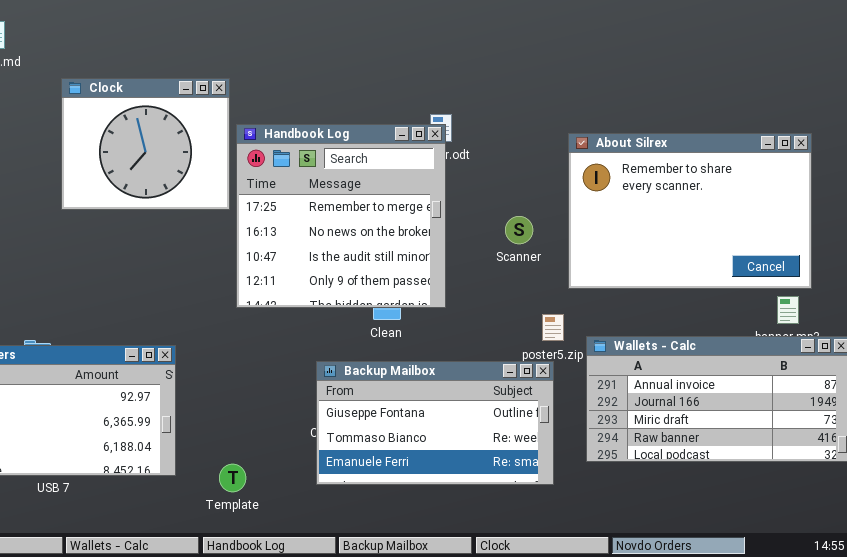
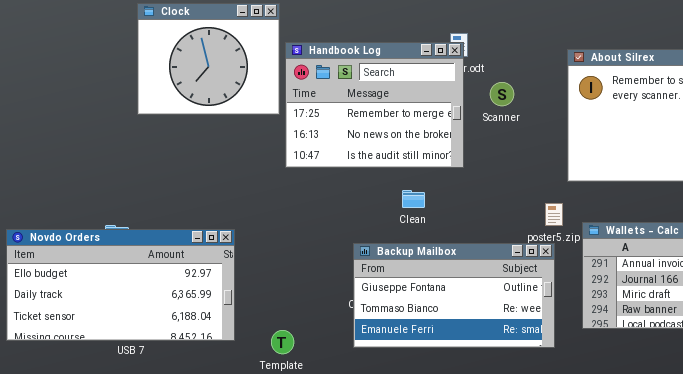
Handbook Log: [236,124,446,308] -> [285,42,464,168], resized
Scanner: [505,216,533,244] -> [490,82,514,106], moved

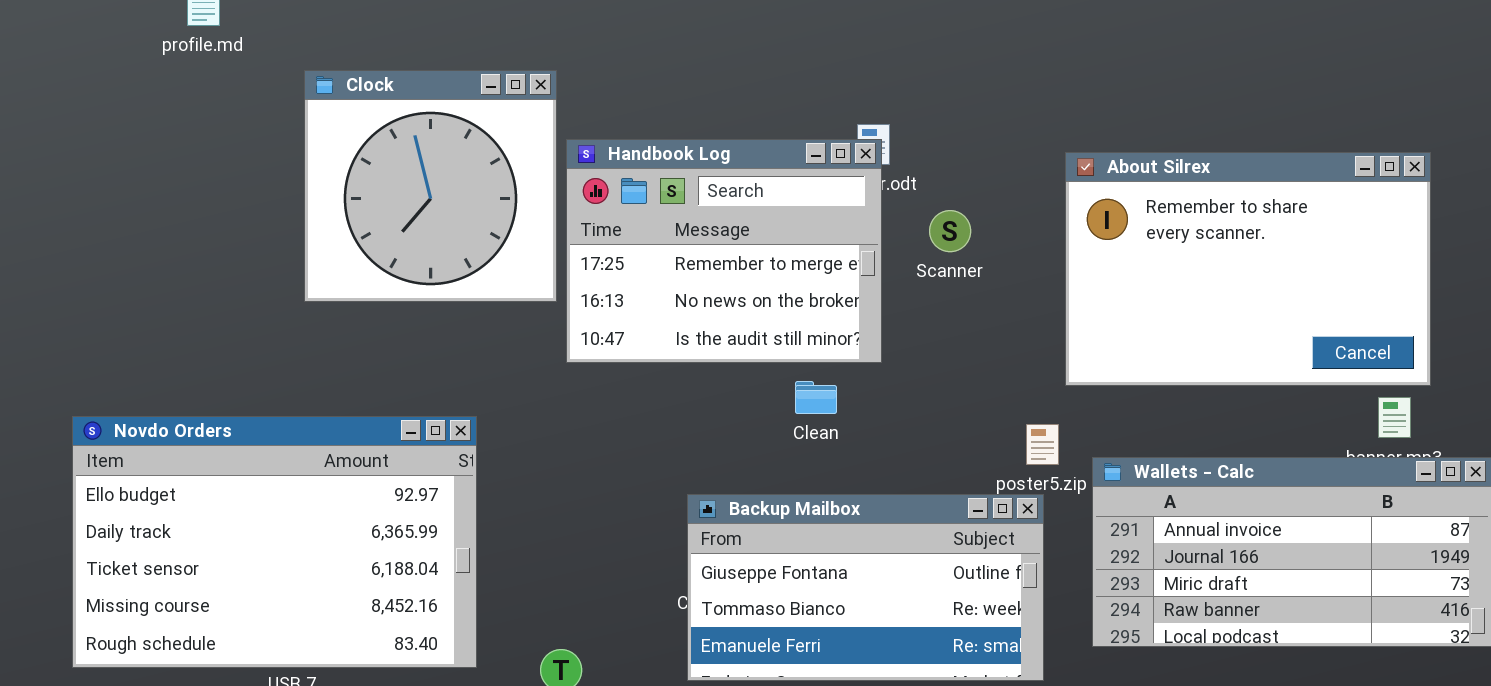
Clock: [137,3,280,115] -> [304,70,557,302], resized
Clean: [402,190,425,208] -> [795,381,837,414], moved
Novdo Orders: [6,229,235,341] -> [72,416,477,668], resized

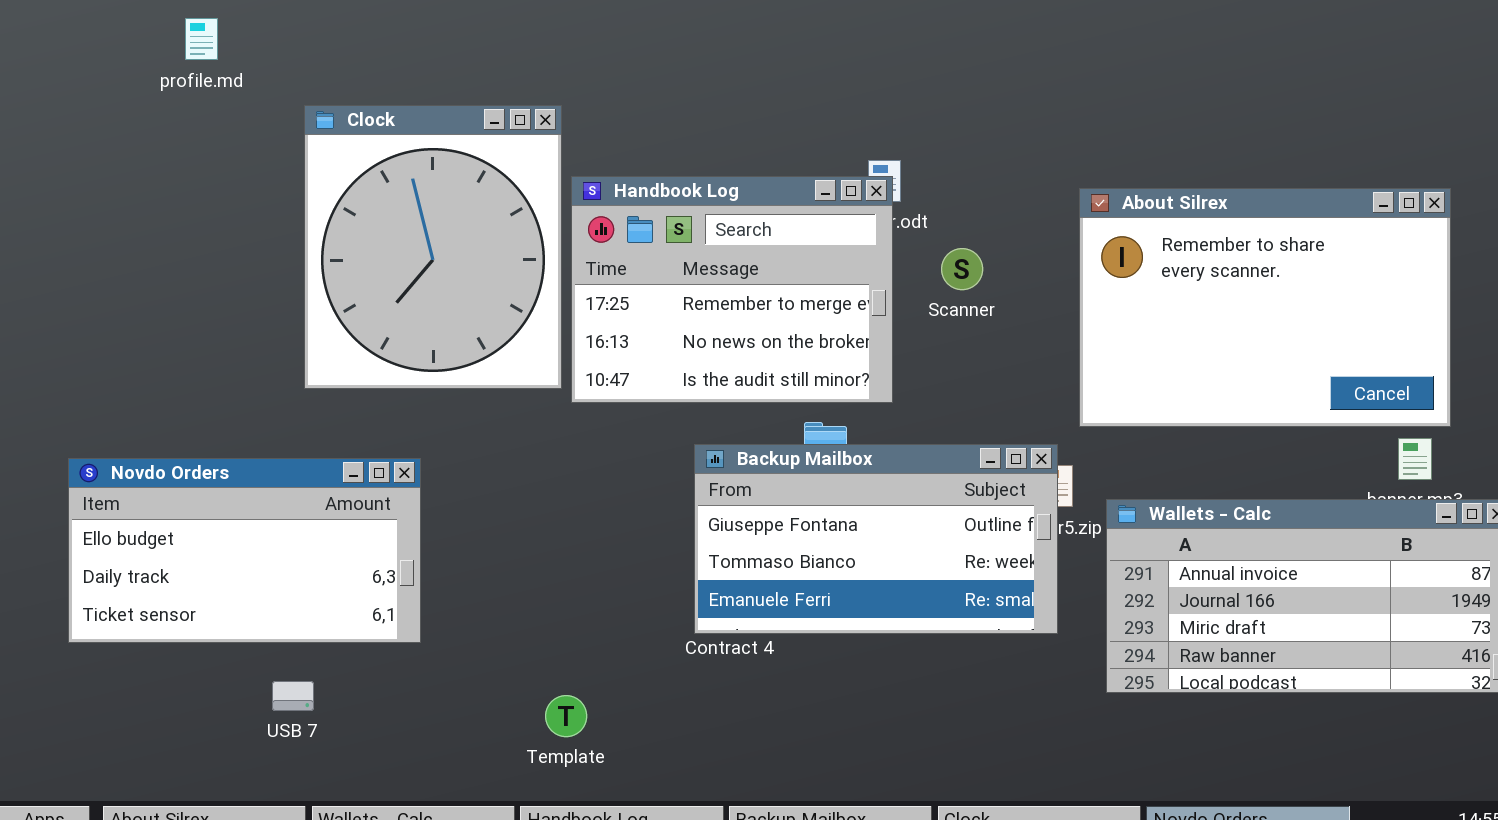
Clock: [304,70,557,302] -> [304,105,562,389], resized
Novdo Orders: [72,416,477,668] -> [68,458,421,643], resized
Backup Mailbox: [687,494,1044,681] -> [694,444,1058,634], moved

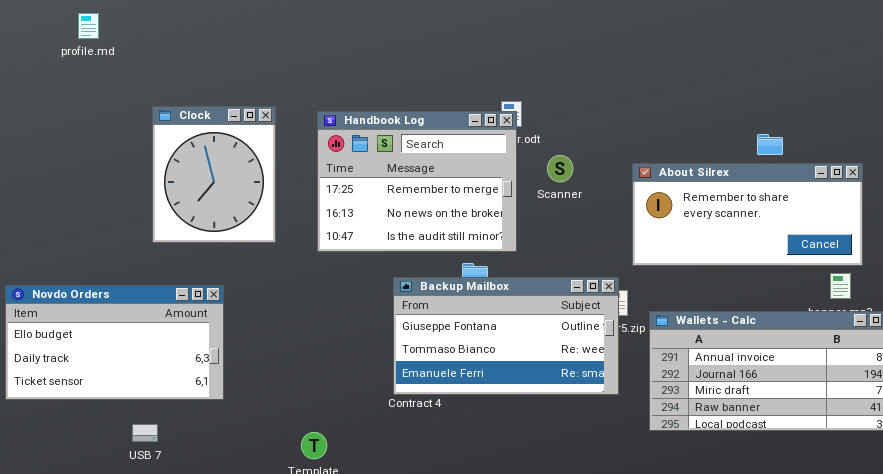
Clock: [304,105,562,389] -> [152,106,276,243], resized
About Silrex: [1079,188,1451,427] -> [632,163,863,266], resized

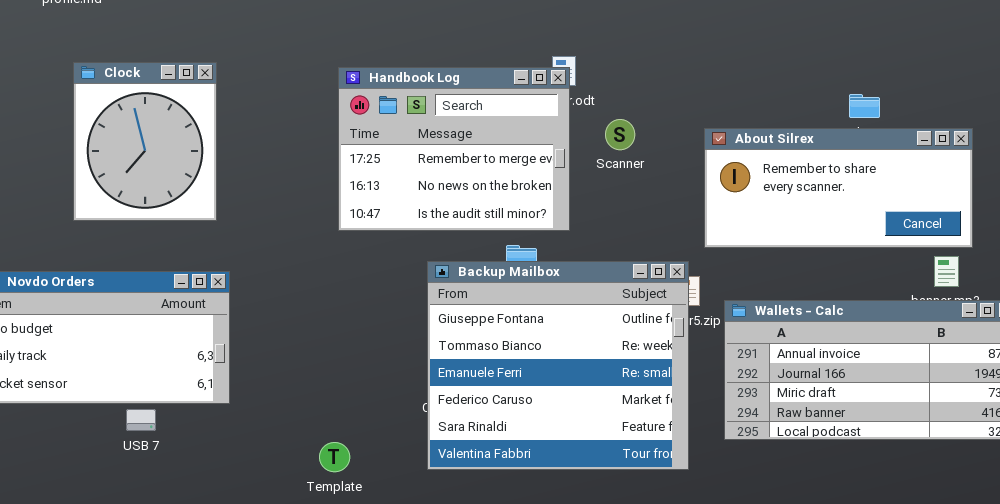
Clock: [152,106,276,243] -> [73,62,217,221], moved
Backup Mailbox: [393,277,619,395] -> [427,261,689,470], resized
USB 7: [132,424,158,442] -> [126,409,156,431], moved

